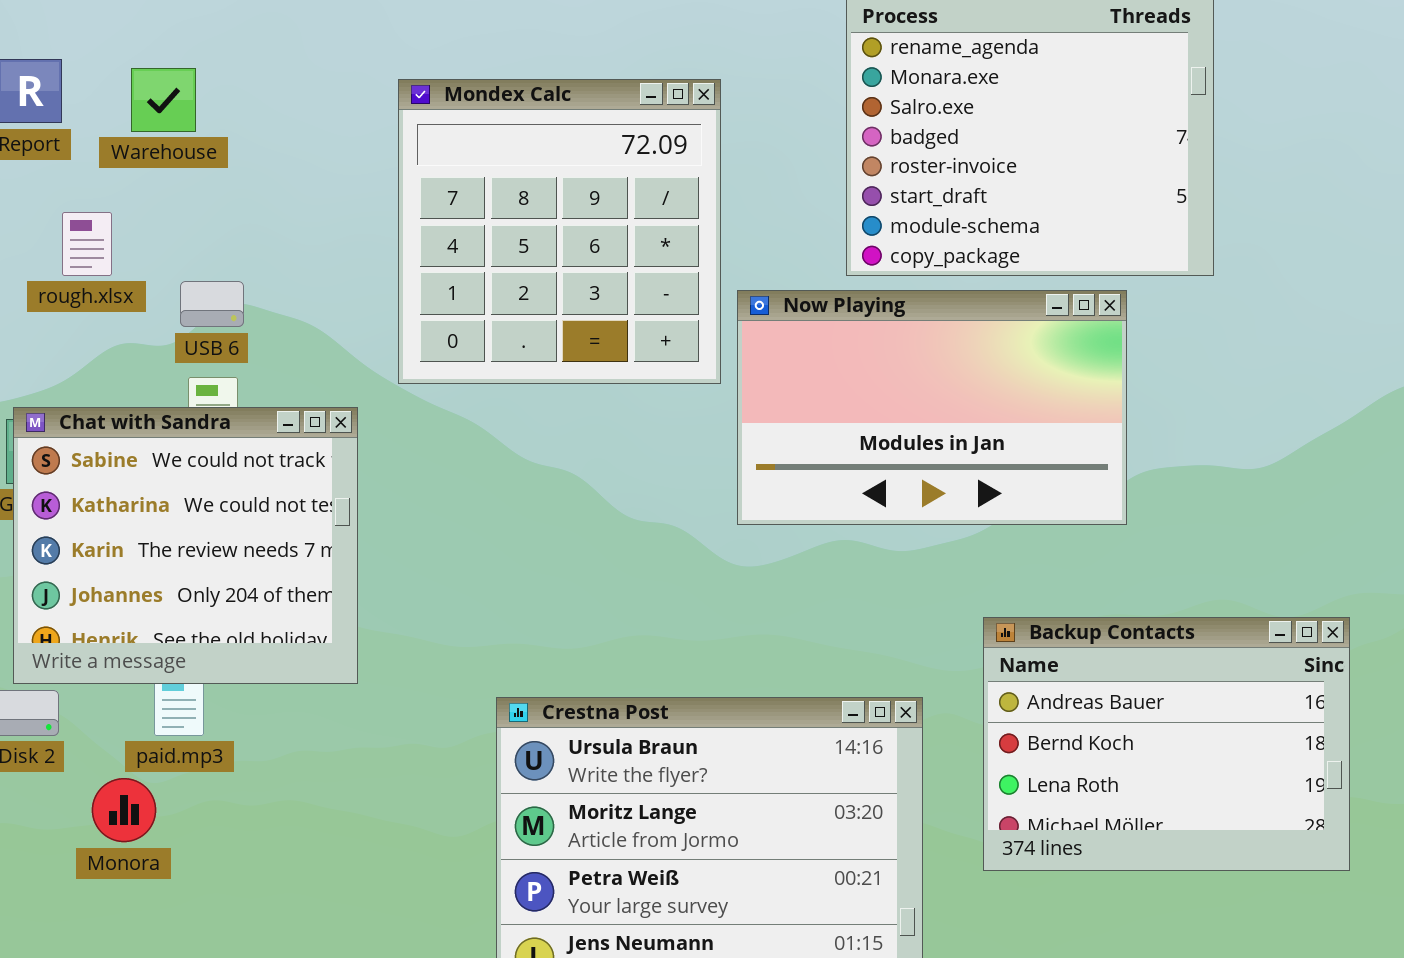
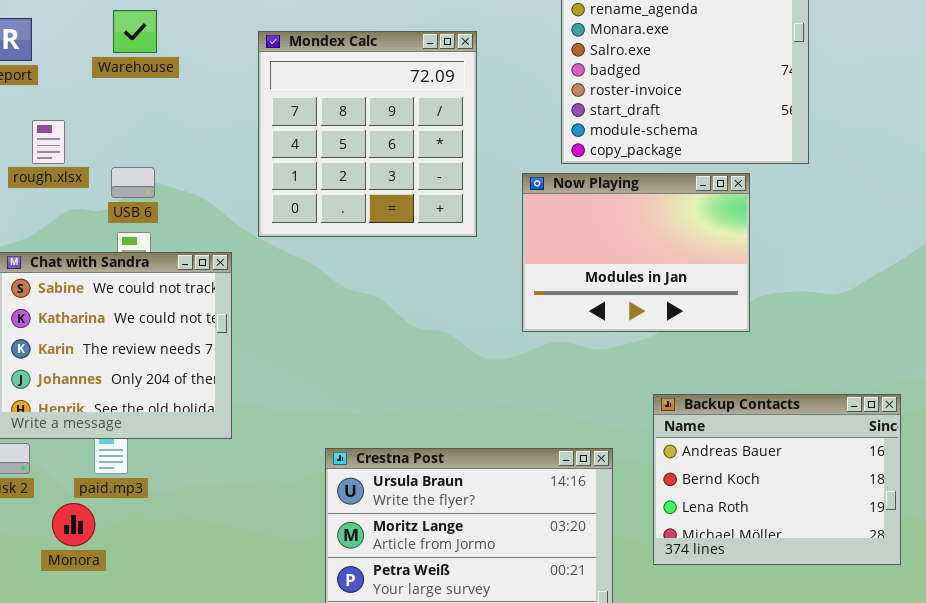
Warehouse: [131,68,196,132] -> [113,10,157,53], moved
Now Playing: [737,290,1127,525] -> [522,173,750,332], resized

